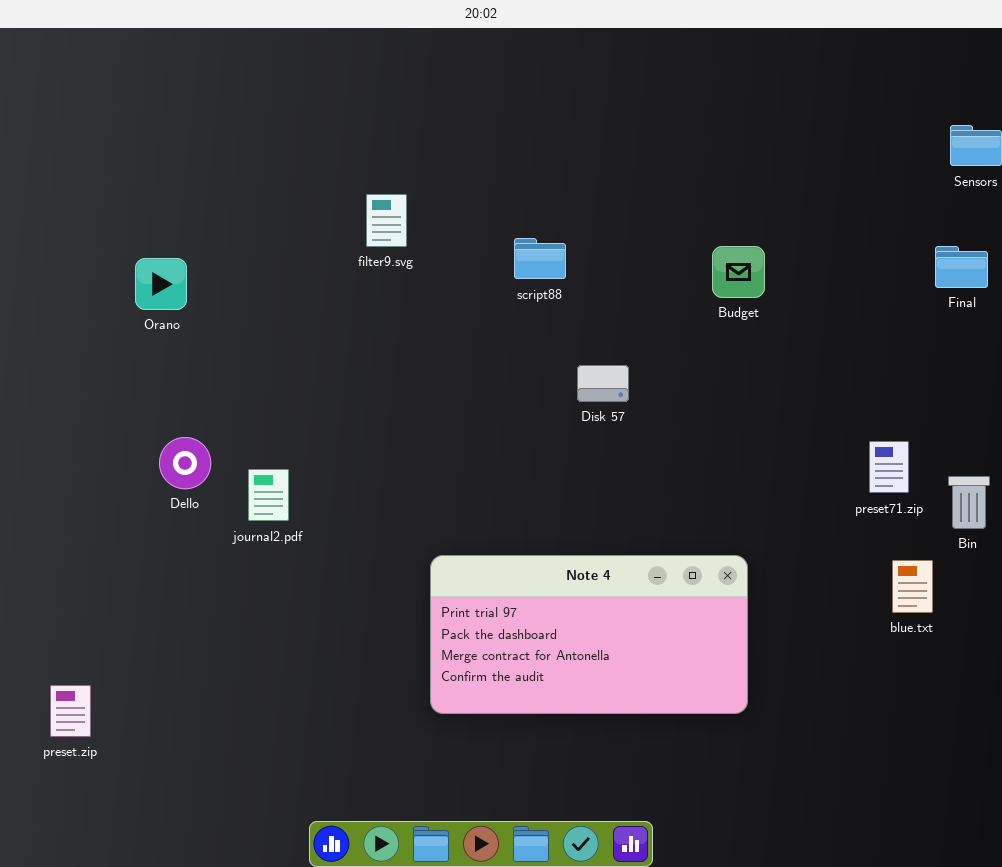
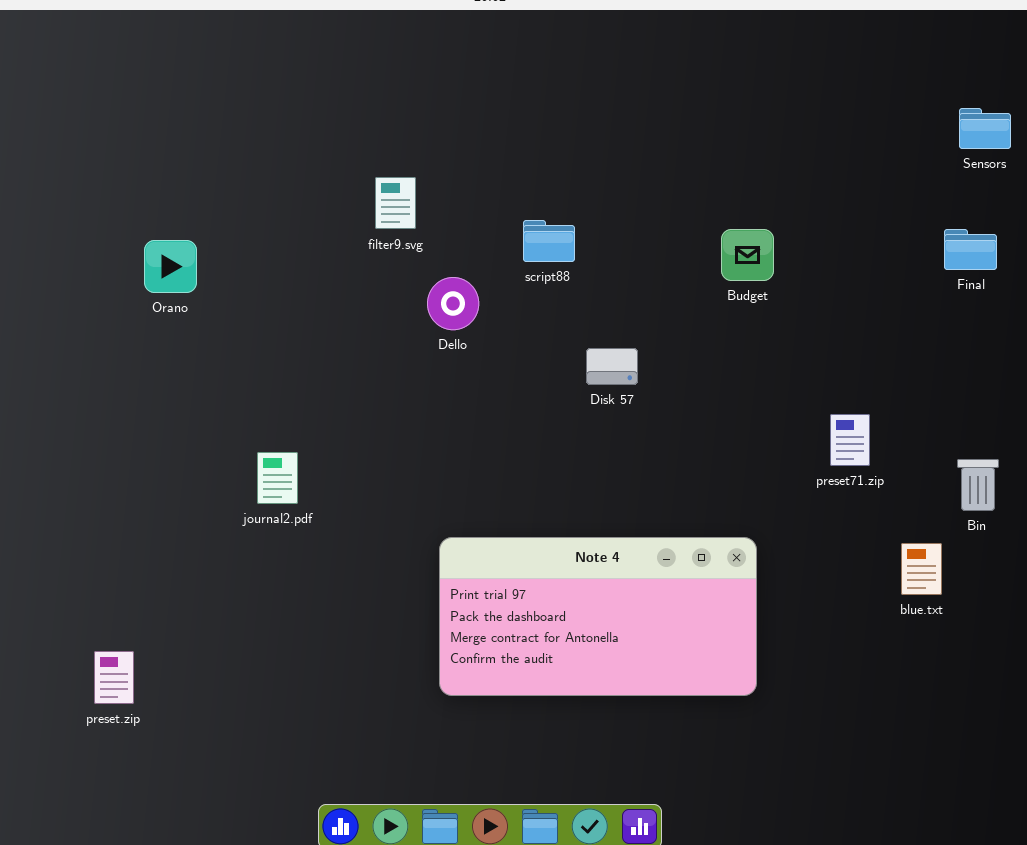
Dello: [159,437,211,489] -> [427,277,479,330], moved
preset71.zip: [869,441,909,493] -> [830,414,870,466], moved
preset.zip: [50,685,91,737] -> [94,651,134,704], moved

